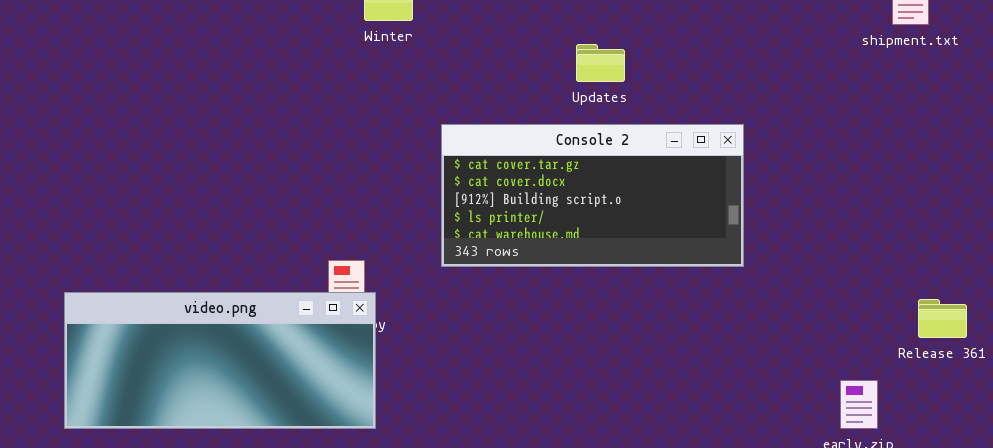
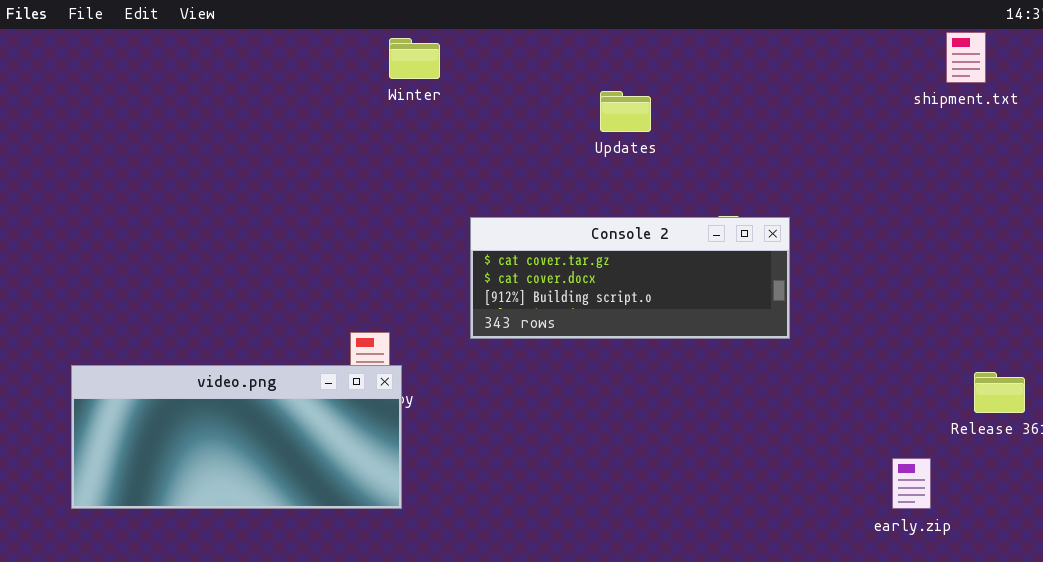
Updates: [576,44,625,82] -> [600,91,651,132], moved
Console 2: [441,124,744,267] -> [470,217,790,339], resized

